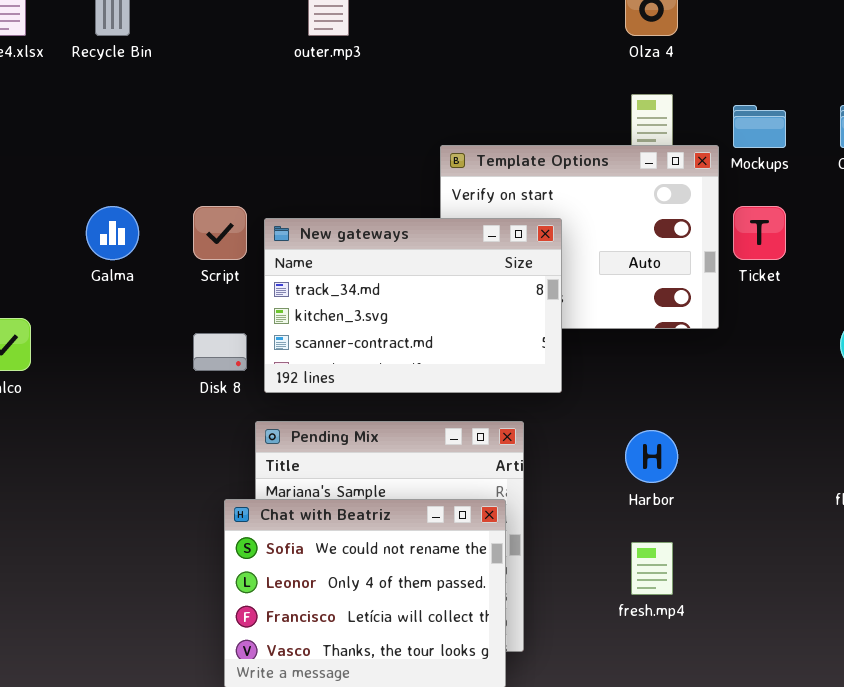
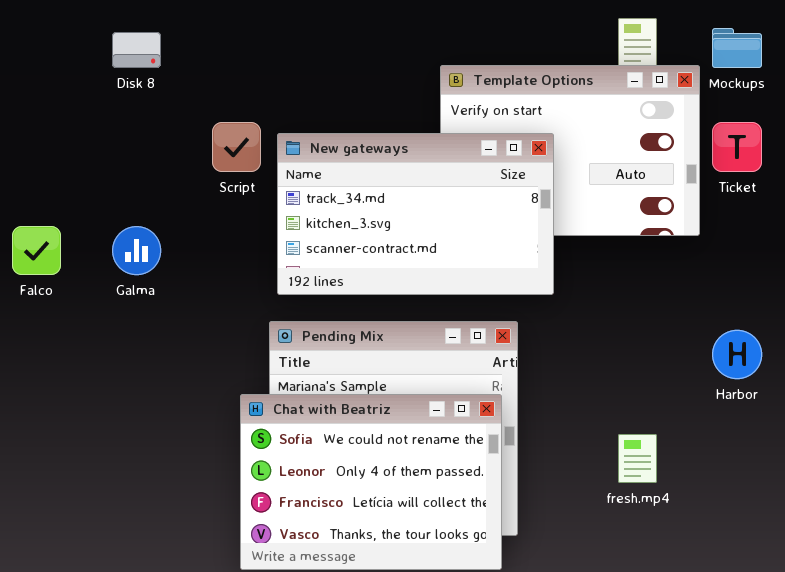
Galma: [86,206,139,260] -> [112,226,161,275], moved
Disk 8: [193,333,247,371] -> [112,32,161,68], moved
Harbor: [625,430,678,483] -> [712,330,762,379], moved

